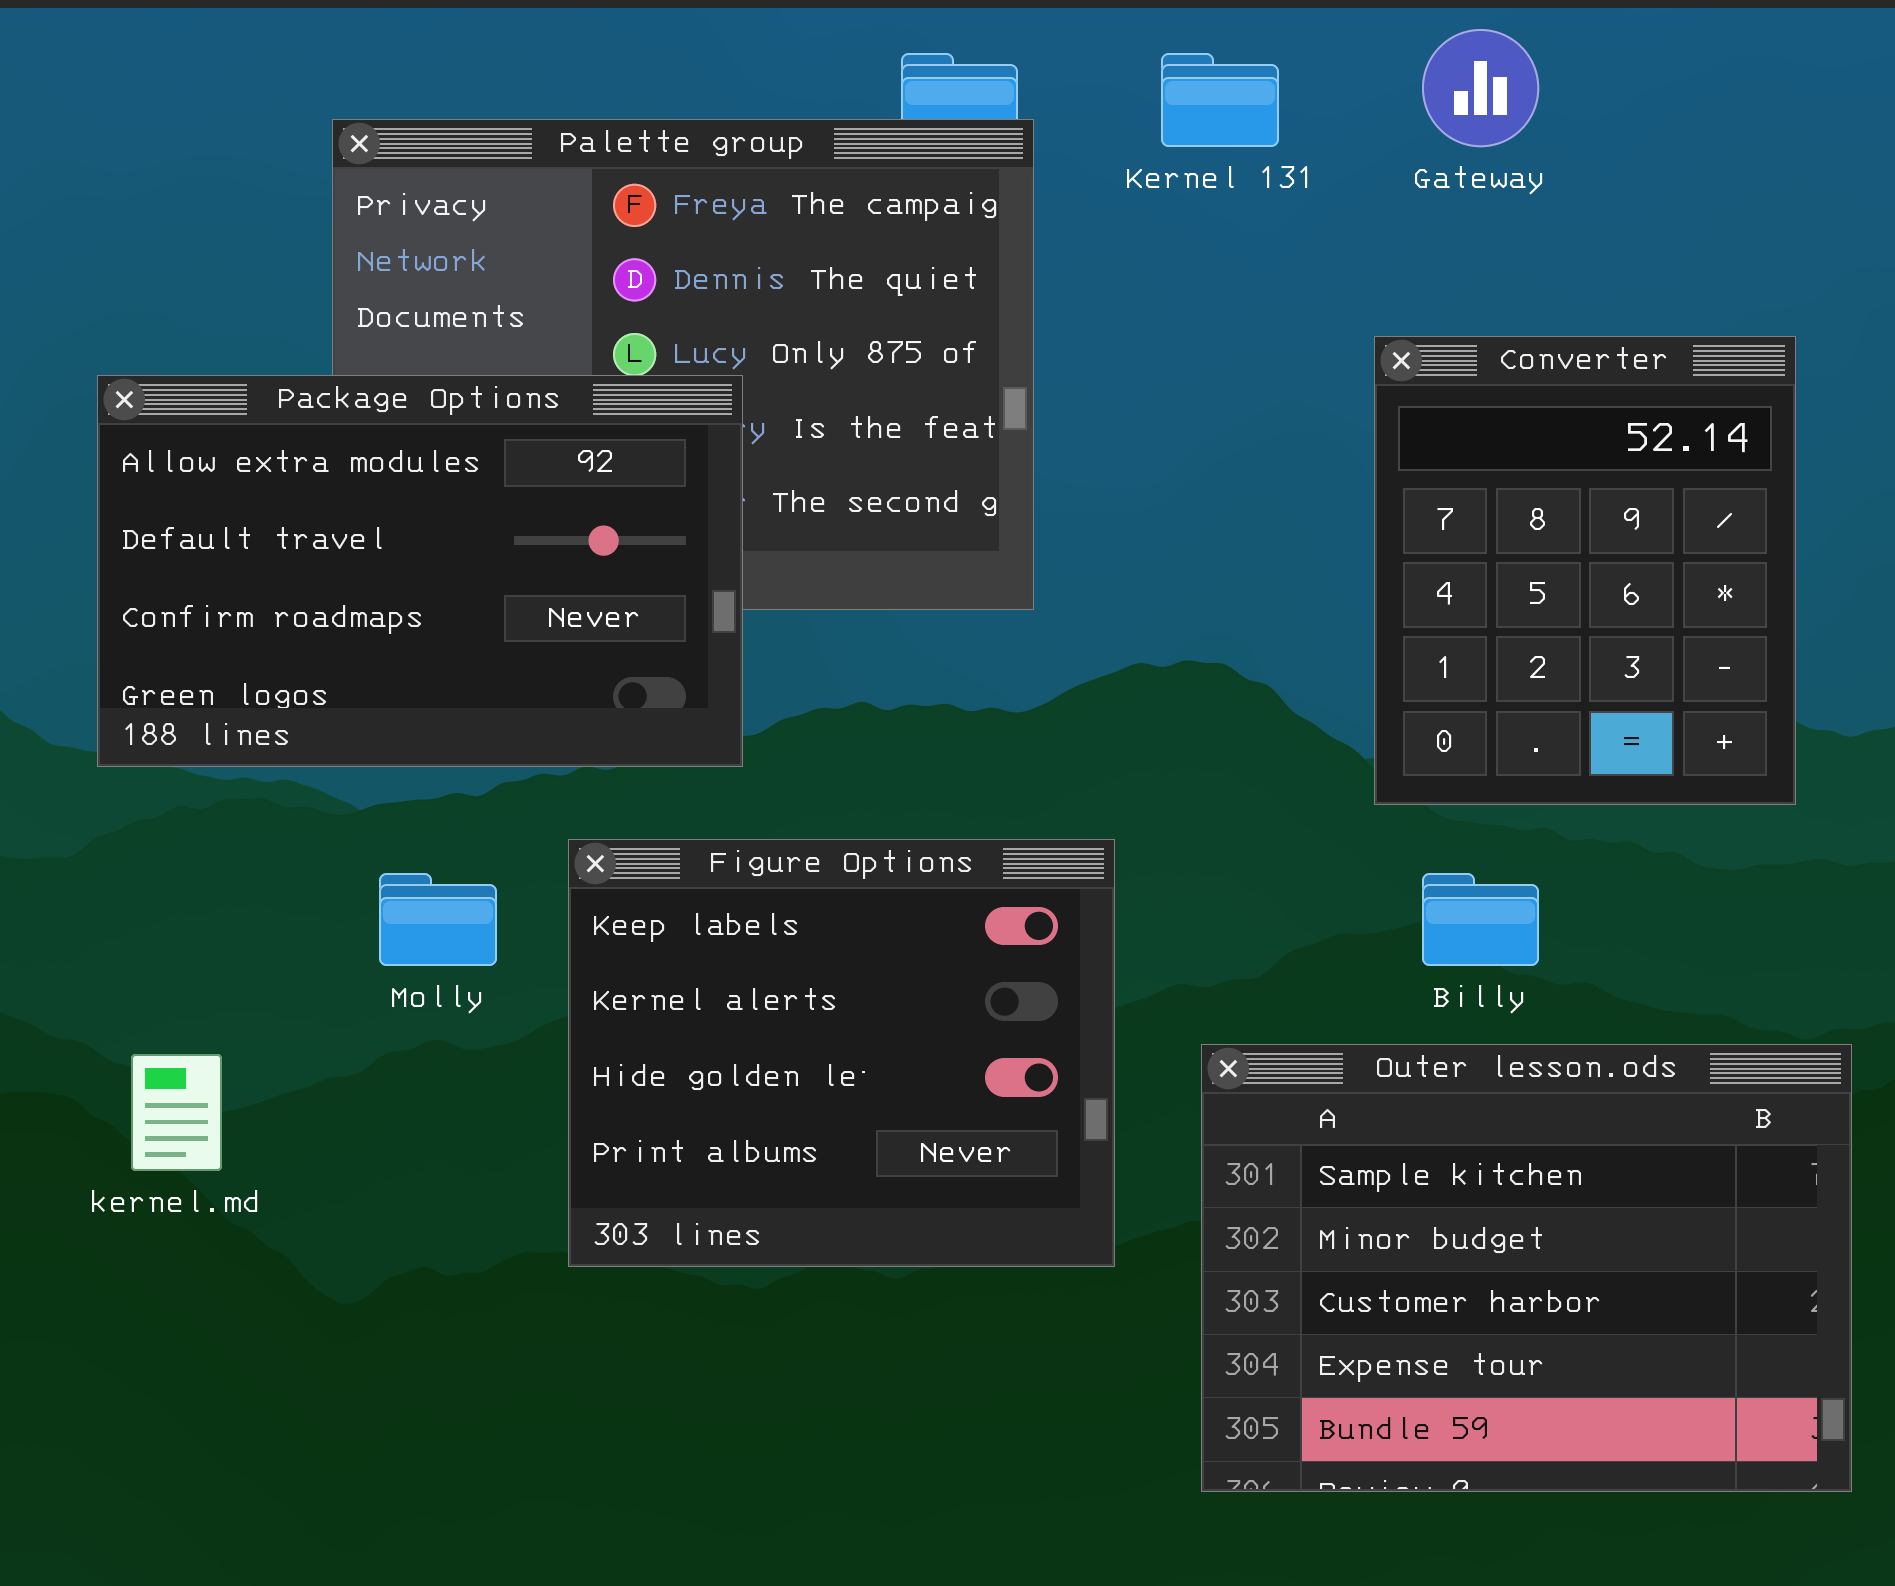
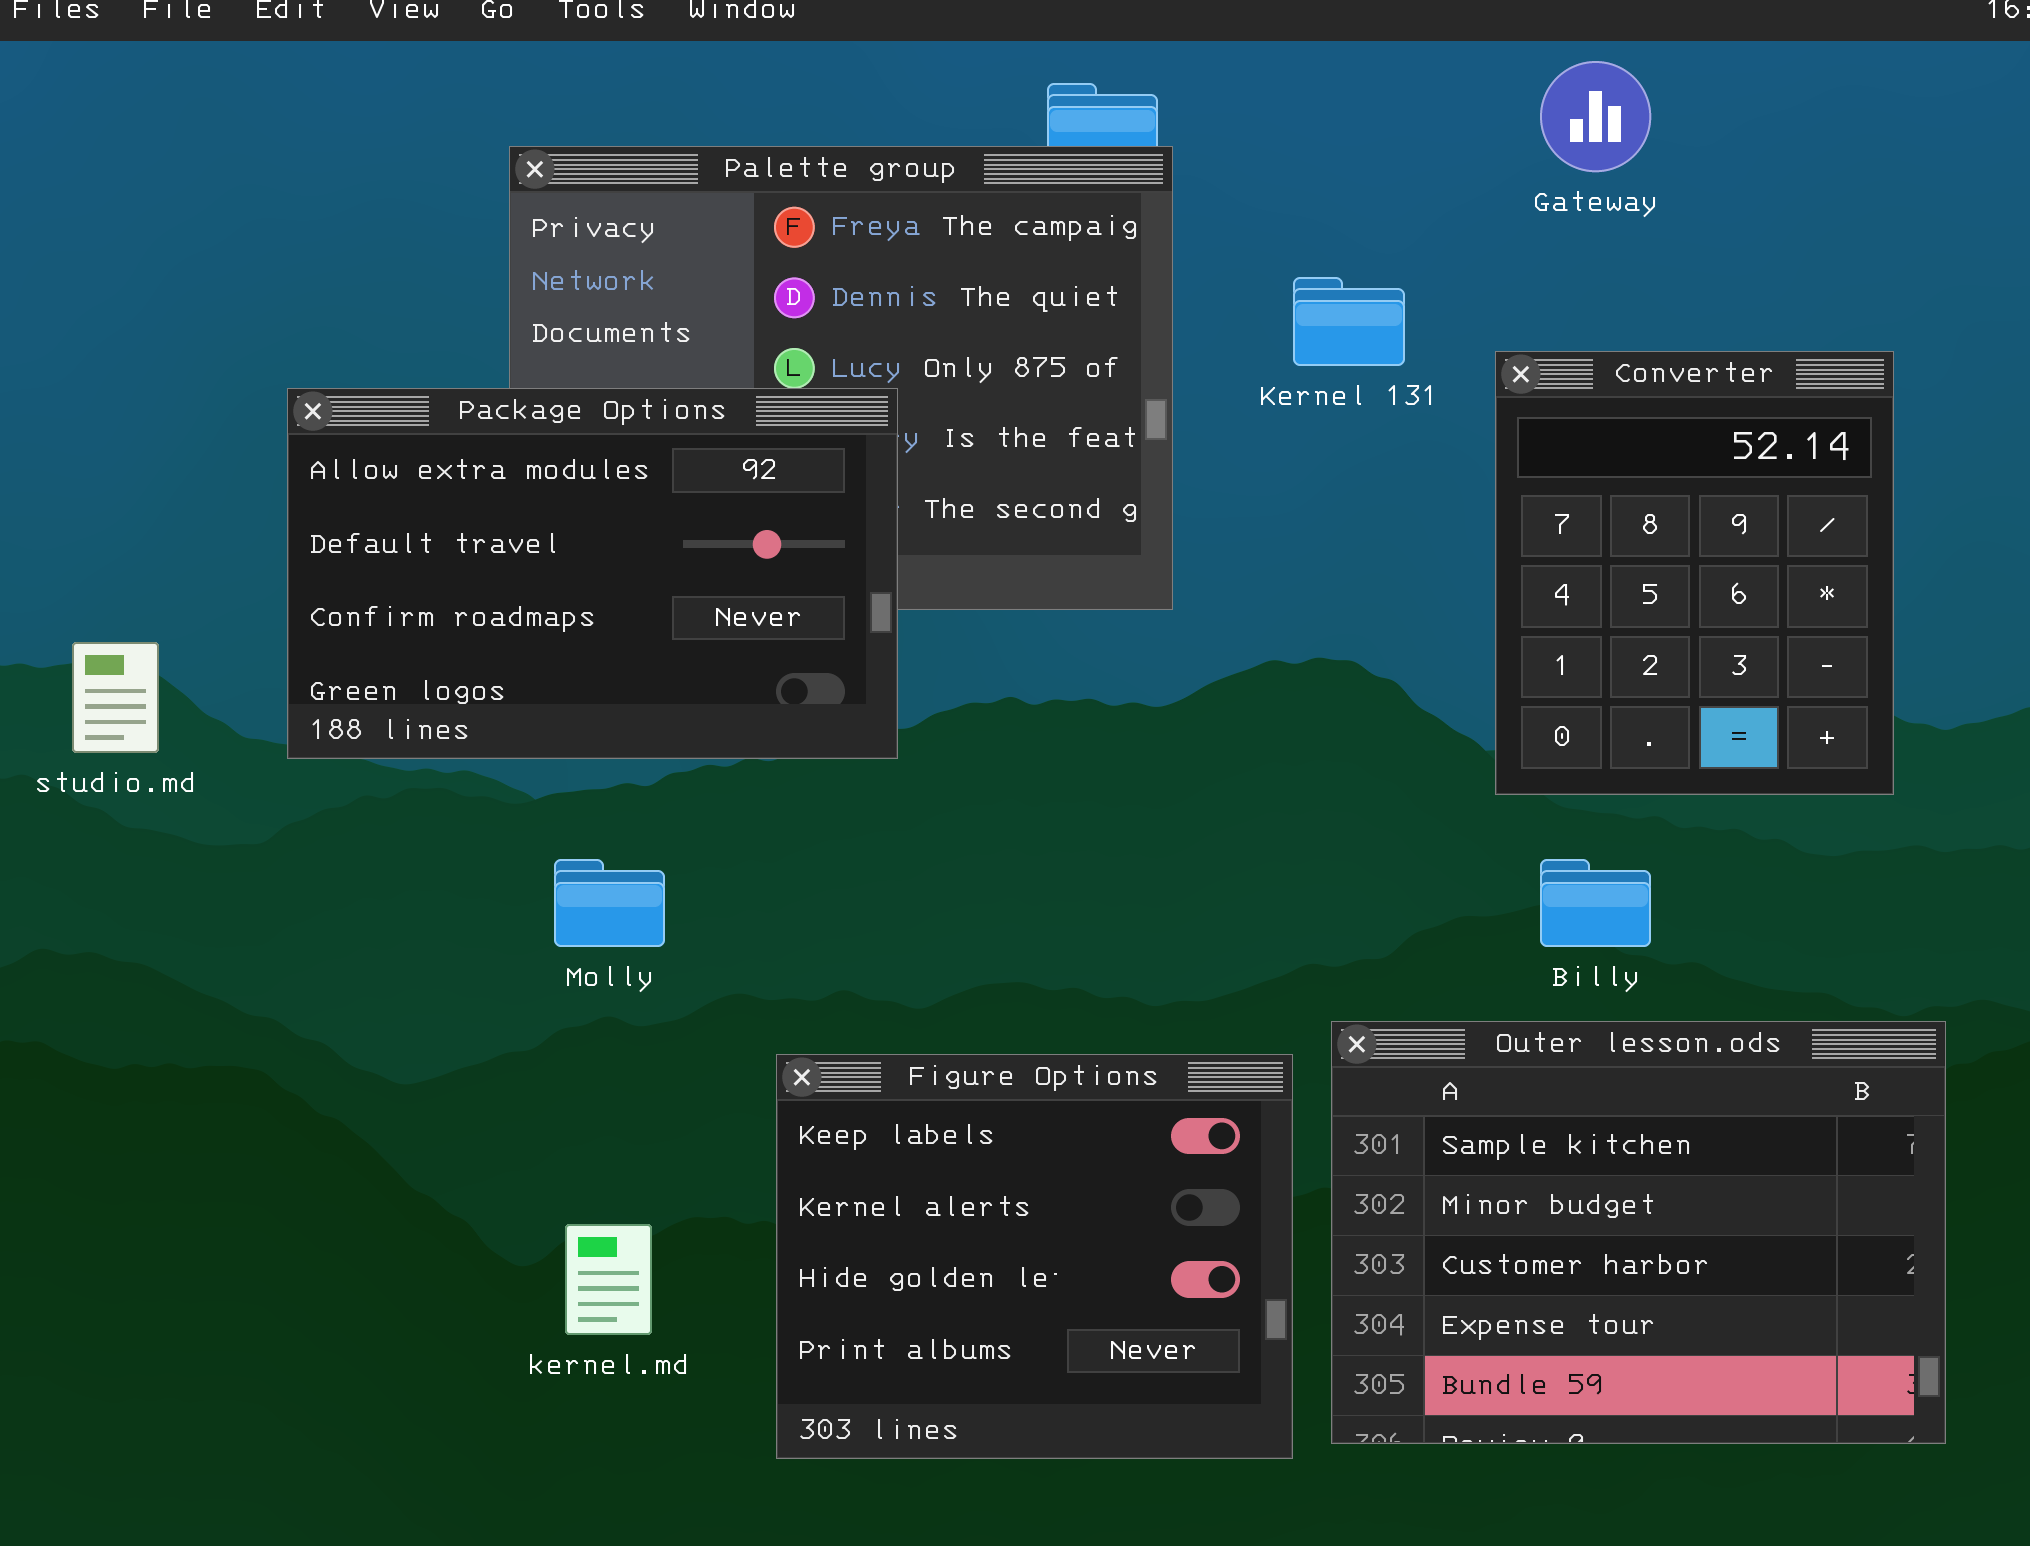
Kernel 131: [1161,53,1279,147] -> [1293,277,1405,366], moved
Figure Options: [568,839,1115,1267] -> [776,1054,1293,1459], moved
kernel.md: [131,1054,222,1171] -> [565,1224,652,1335], moved

